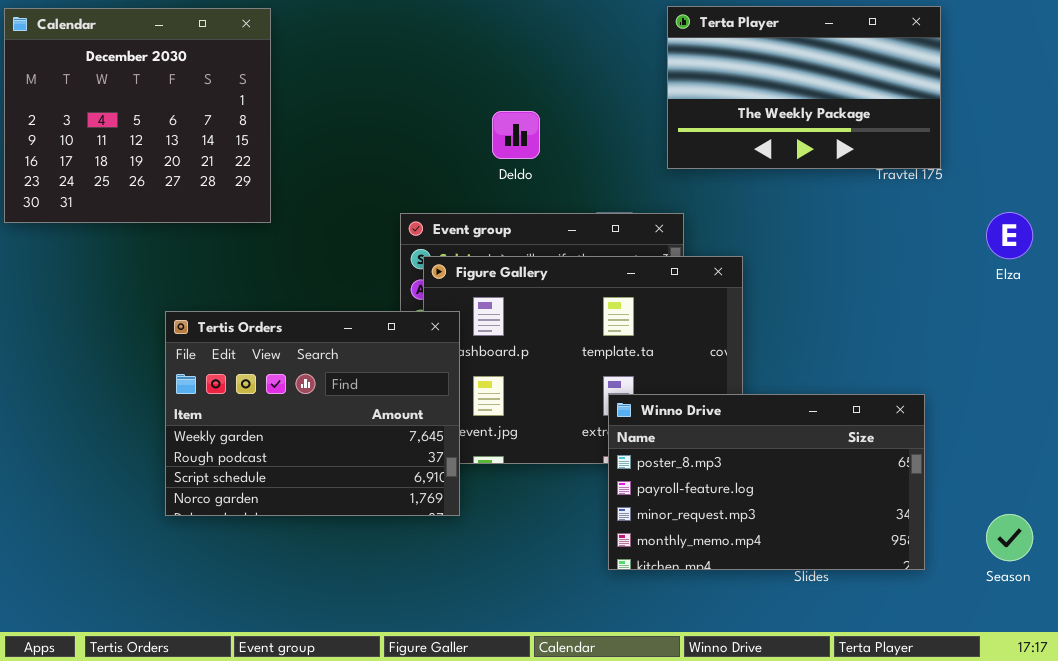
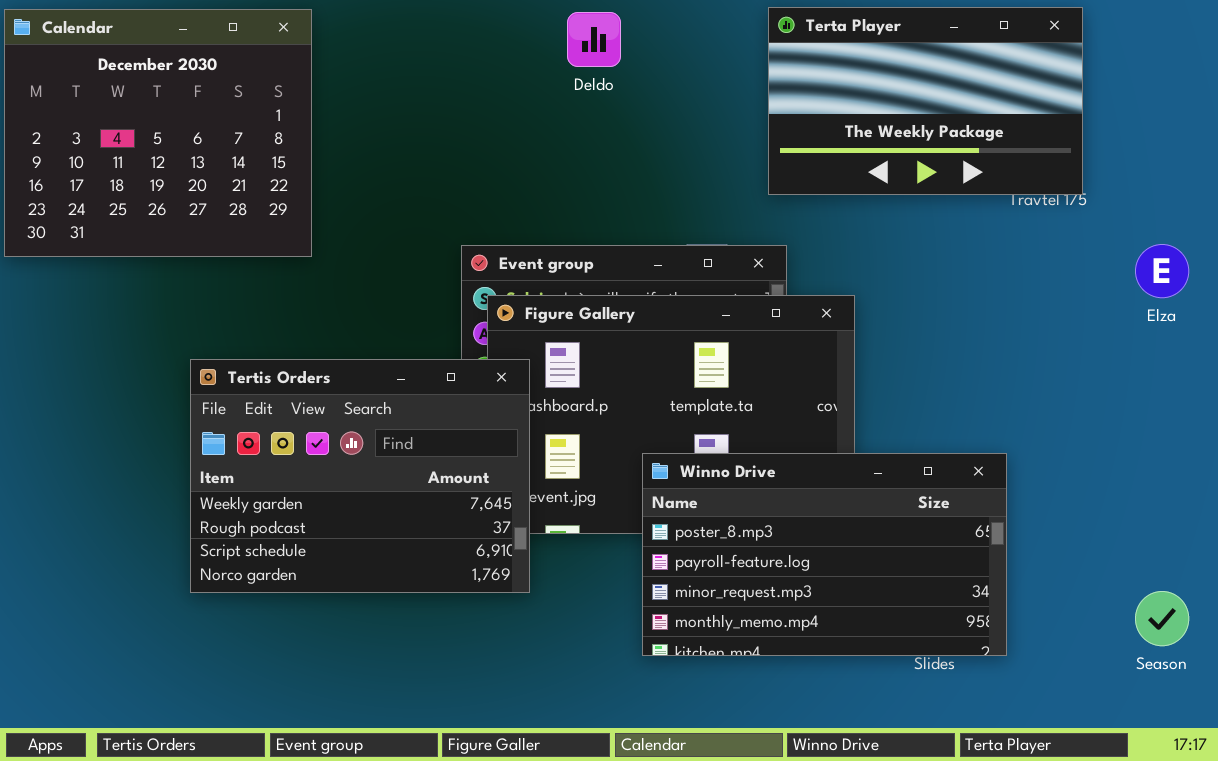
Deldo: [492,111,540,159] -> [567,12,621,67], moved
Winno Drive: [608,394,925,570] -> [642,453,1007,656], moved

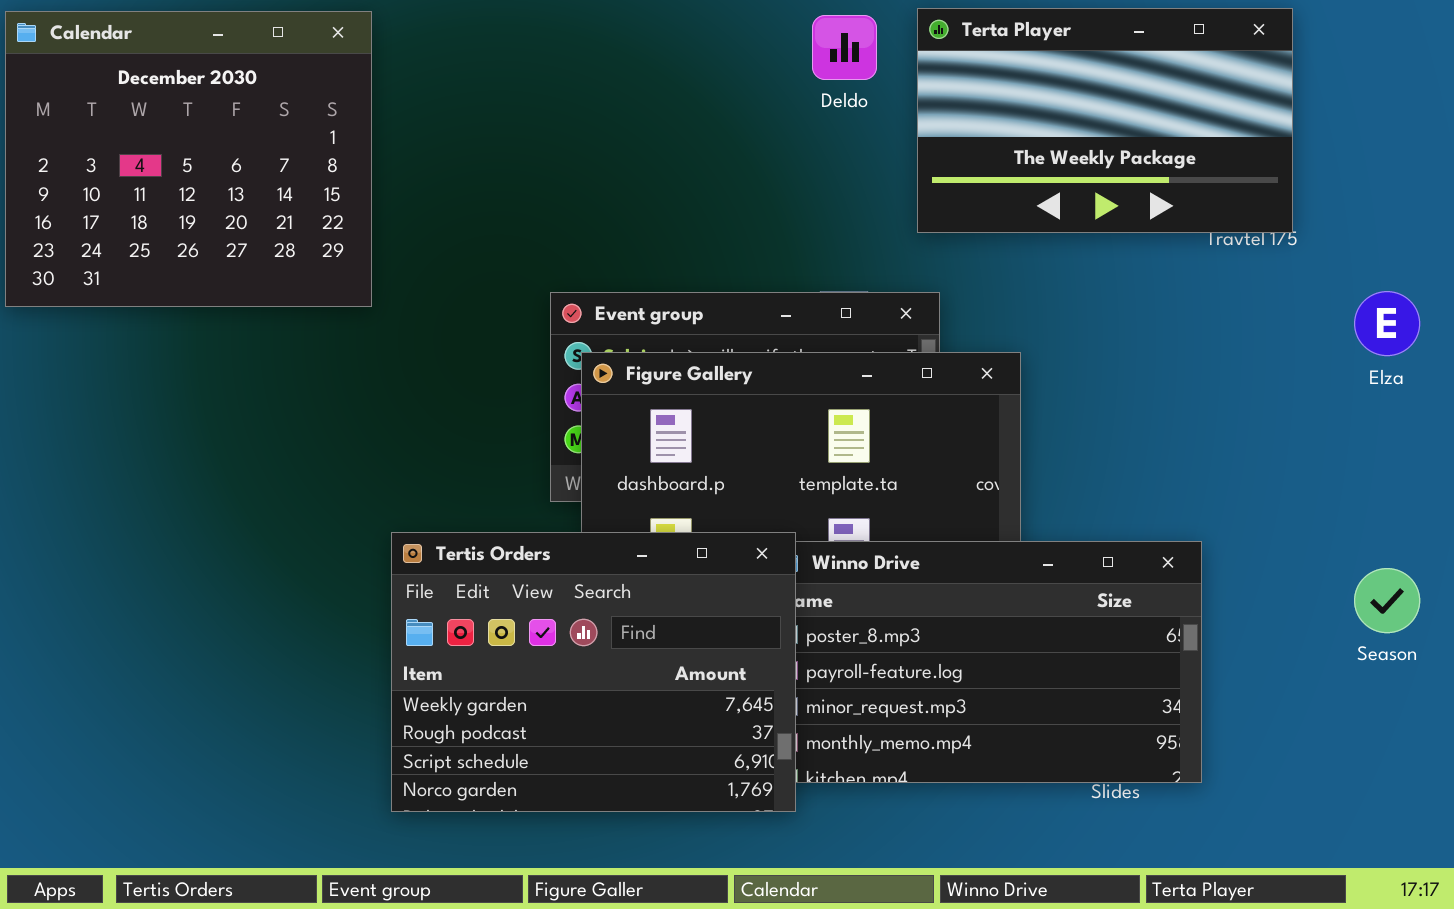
Deldo: [567,12,621,67] -> [812,15,877,80], moved
Tertis Orders: [190,359,530,593] -> [391,532,796,812], moved
Season: [1135,591,1189,646] -> [1354,568,1420,633], moved

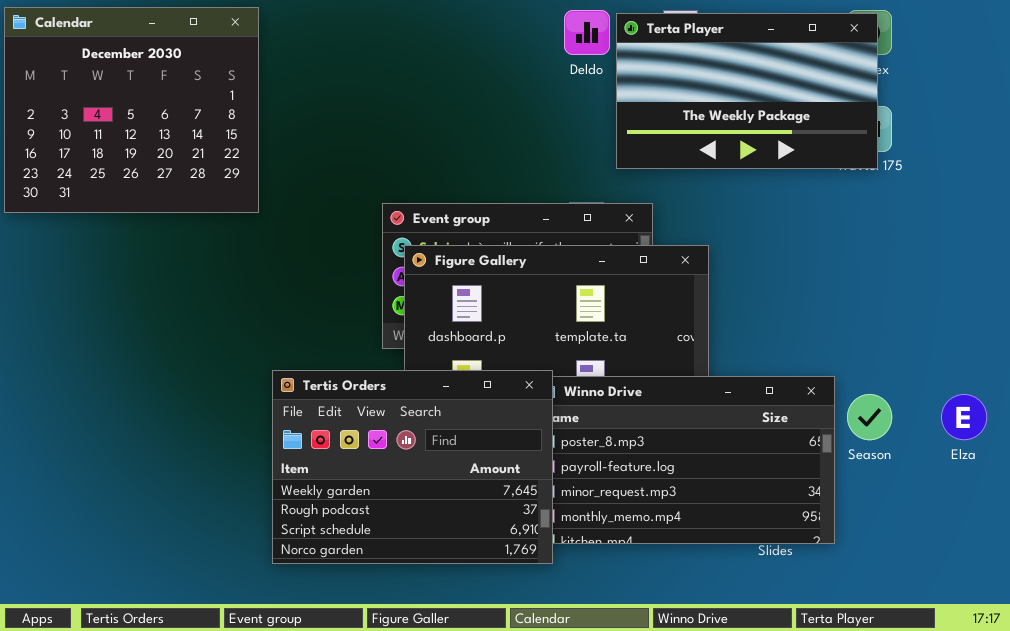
Terta Player: [917,8,1293,233] -> [616,13,878,169], moved
Elza: [1354,291,1420,356] -> [941,394,987,440], moved
Season: [1354,568,1420,633] -> [847,394,892,440], moved

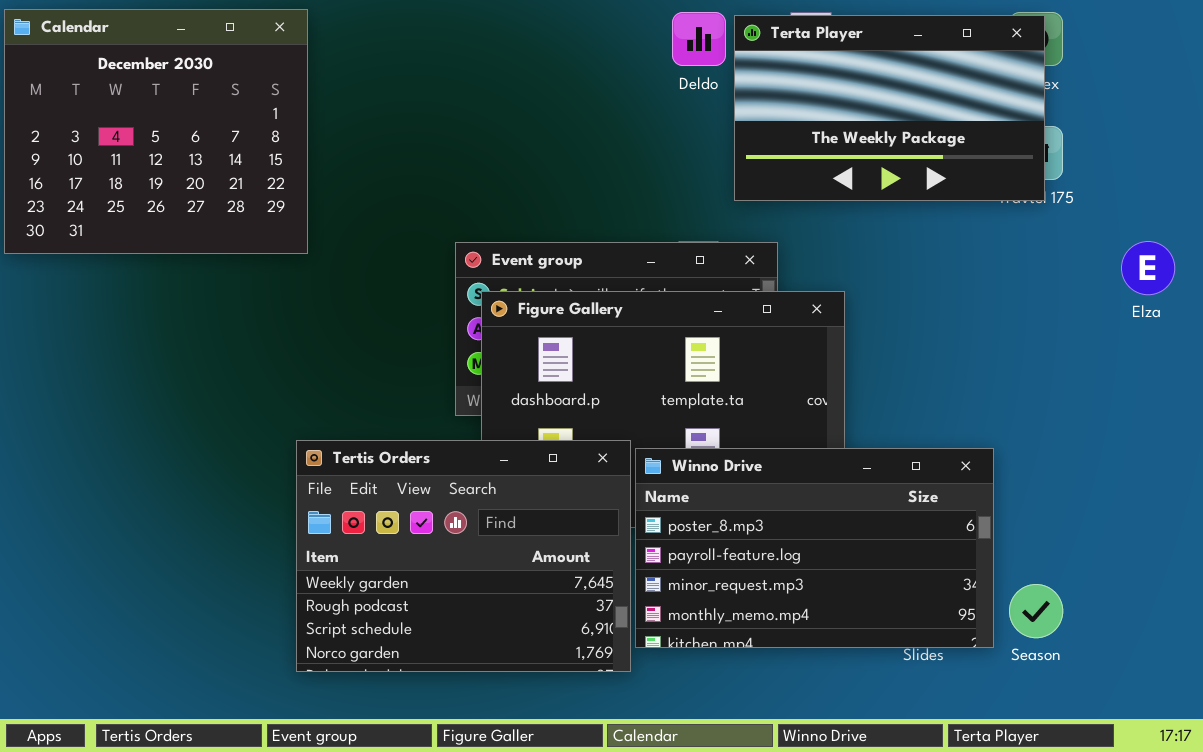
Tertis Orders: [272,370,553,564] -> [296,440,631,672], moved
Season: [847,394,892,440] -> [1009,584,1063,638], moved
Elza: [941,394,987,440] -> [1121,241,1175,295], moved

